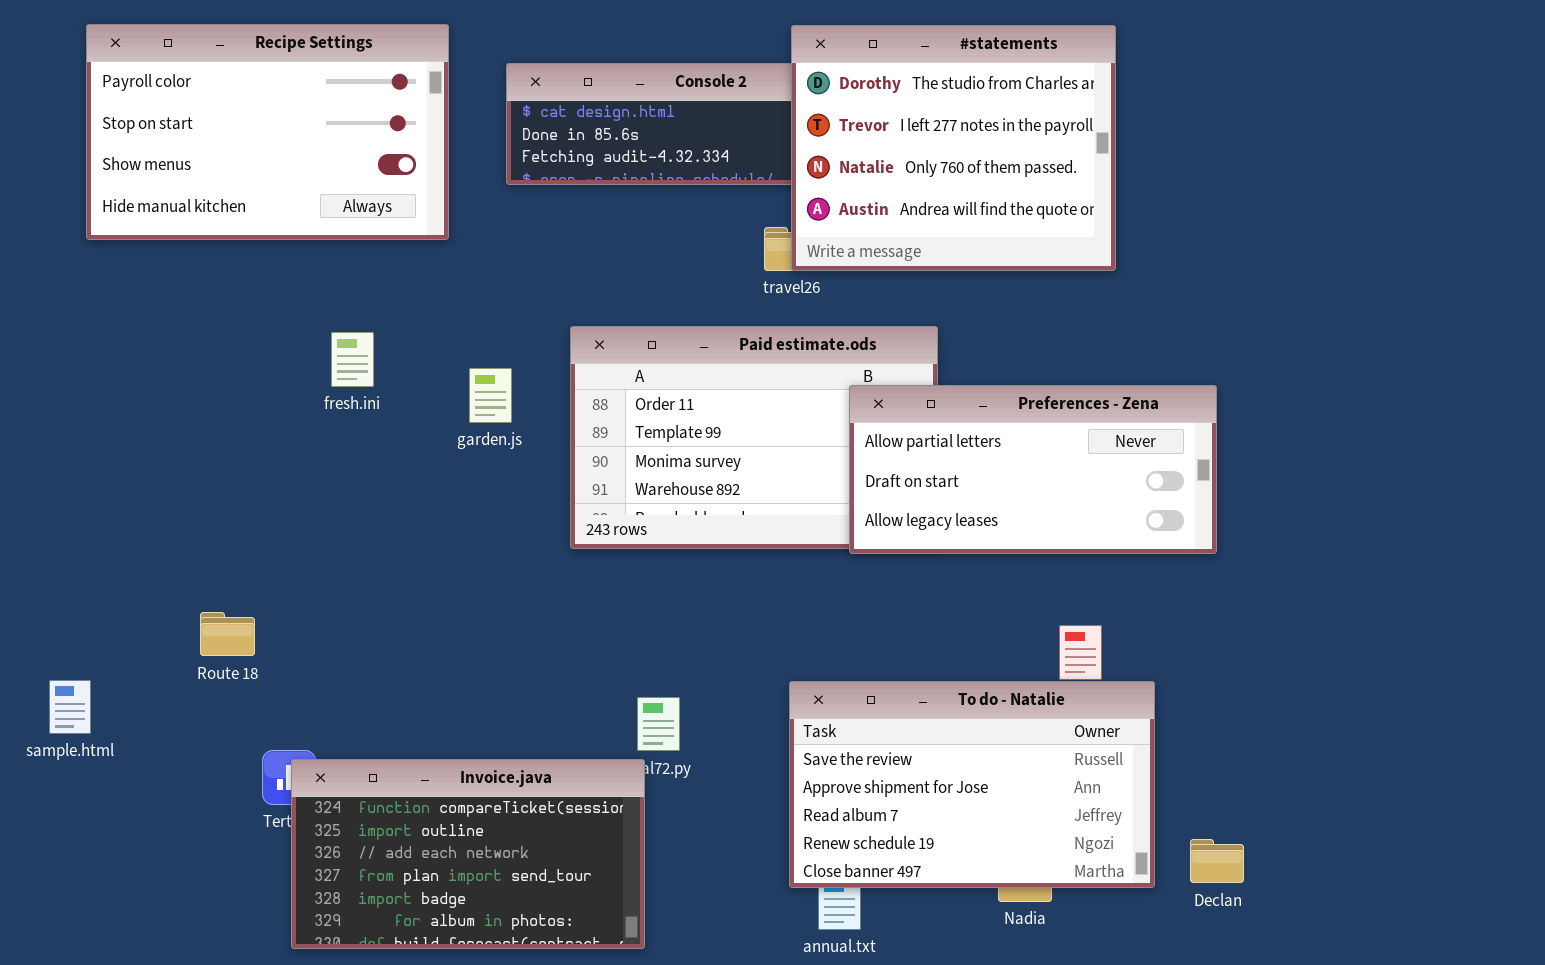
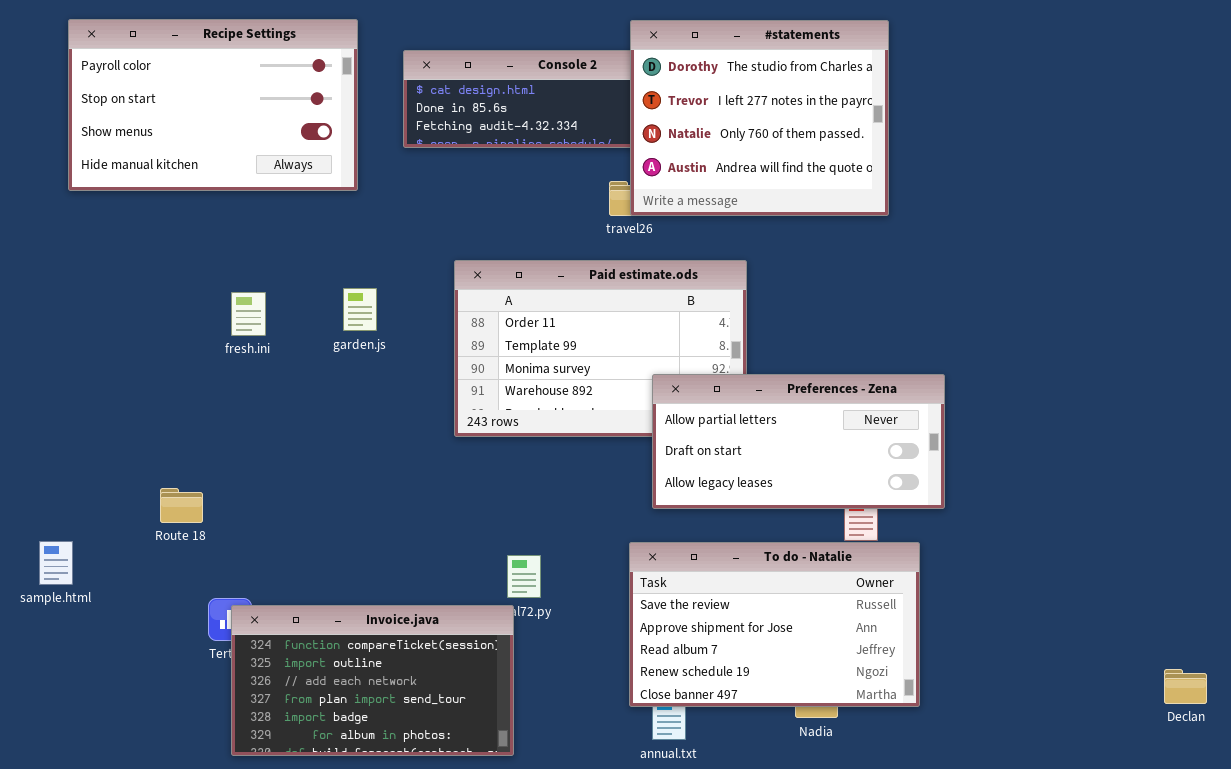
fresh.ini: [331,332,374,387] -> [231,292,266,336], moved
garden.js: [469,368,512,423] -> [343,288,377,331], moved
Preferences - Zena: [849,385,1217,554] -> [652,374,945,509], moved
Declan: [1190,839,1244,883] -> [1164,669,1207,704], moved

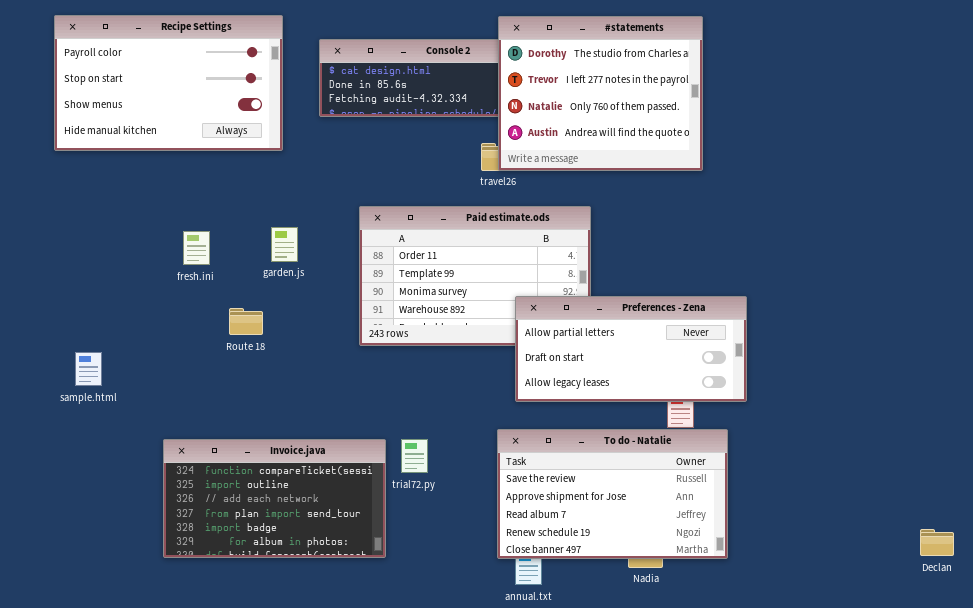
Route 18: [160,488,203,523] -> [229,308,263,335], moved
sample.html: [39,541,73,585] -> [75,352,102,386], moved
Invoice.java: [231,605,514,756] -> [163,439,386,558], moved

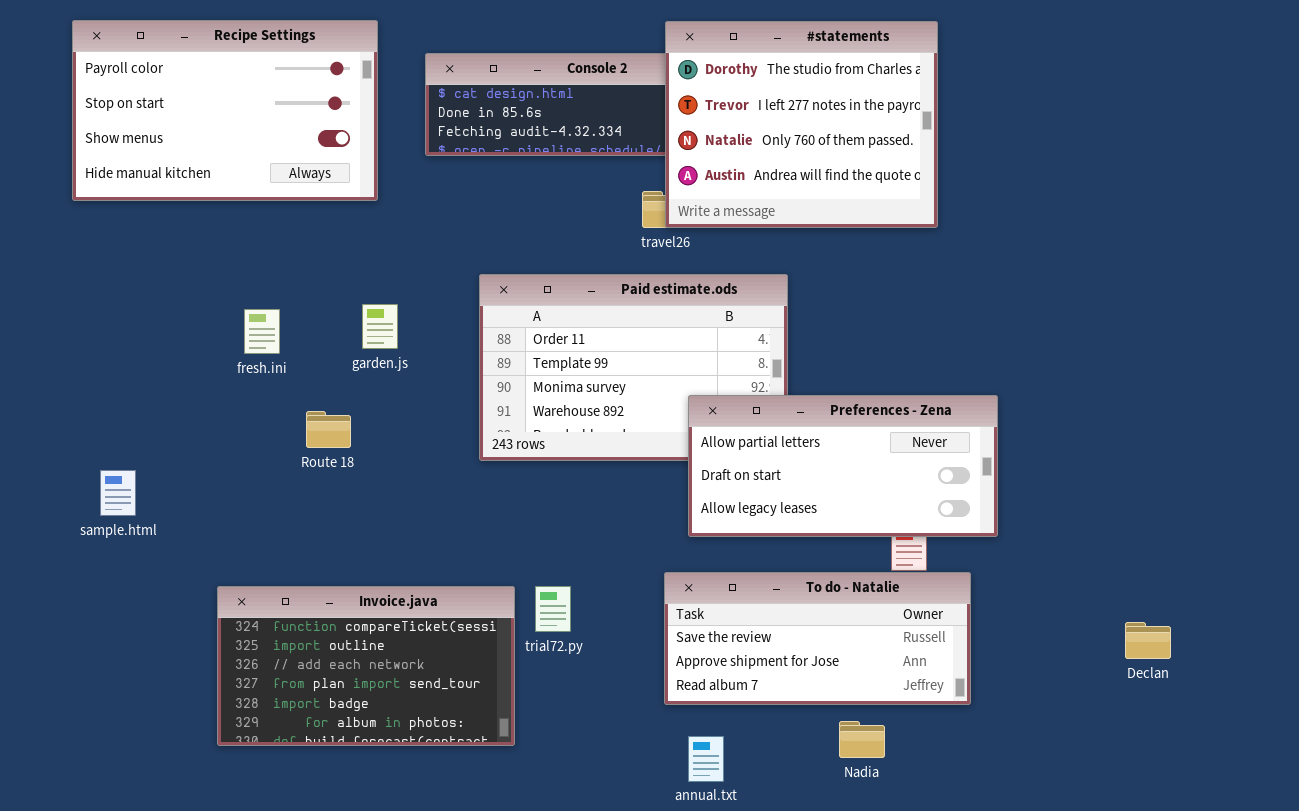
To do - Natalie: [497,429,728,559] -> [664,572,971,705], resized
Declan: [920,529,954,556] -> [1125,622,1171,659], moved

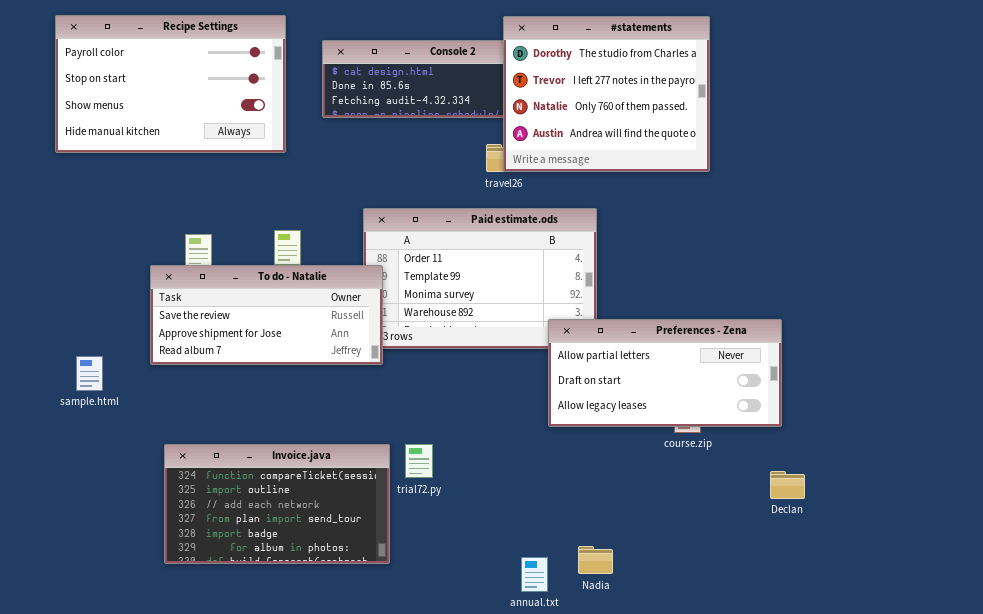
Preferences - Zena: [688,395,998,537] -> [548,319,782,427], moved
To do - Natalie: [664,572,971,705] -> [150,265,383,365], moved
Declan: [1125,622,1171,659] -> [770,471,805,499], moved
Nadia: [839,721,885,758] -> [578,546,613,574], moved

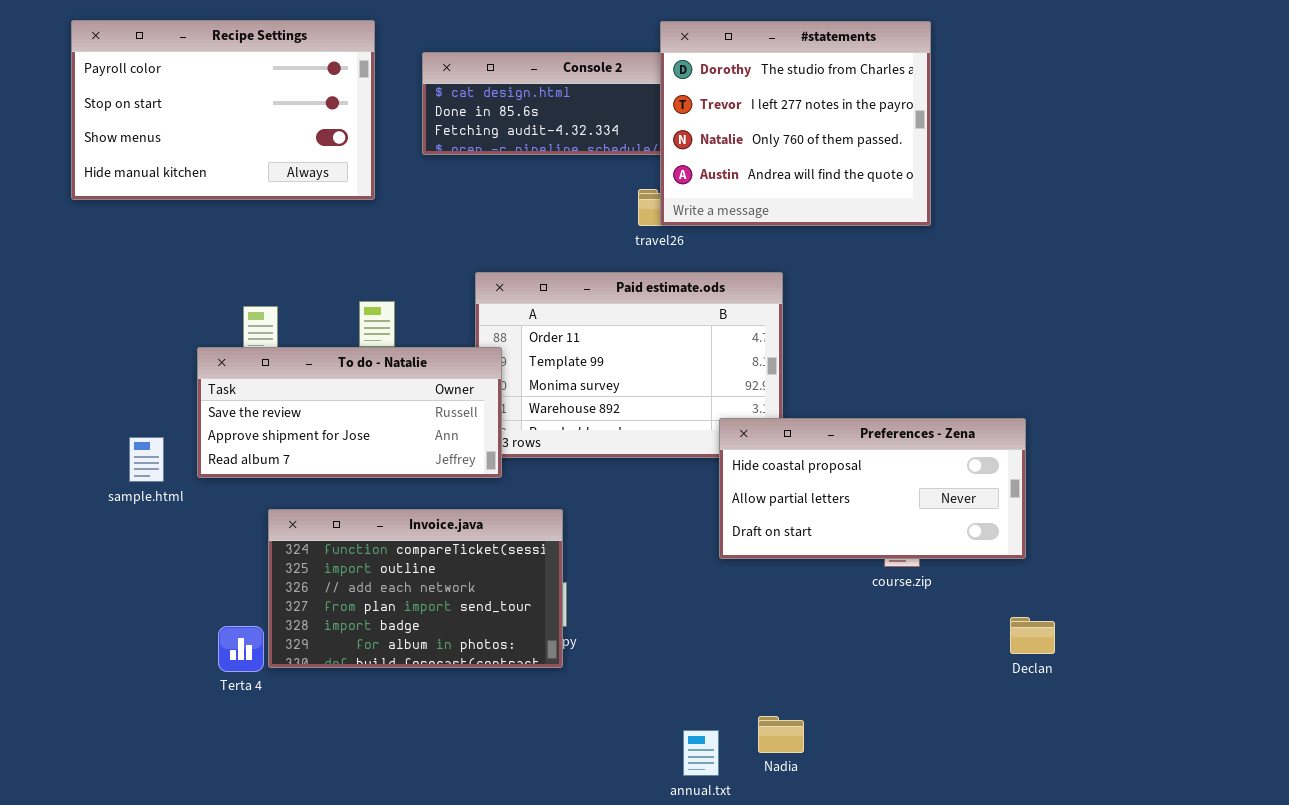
Preferences - Zena: [548,319,782,427] -> [719,418,1026,559], scrolled up 1 row
sample.html: [76,356,103,391] -> [129,437,164,482], moved
Invoice.java: [164,444,390,564] -> [268,509,563,668], moved

